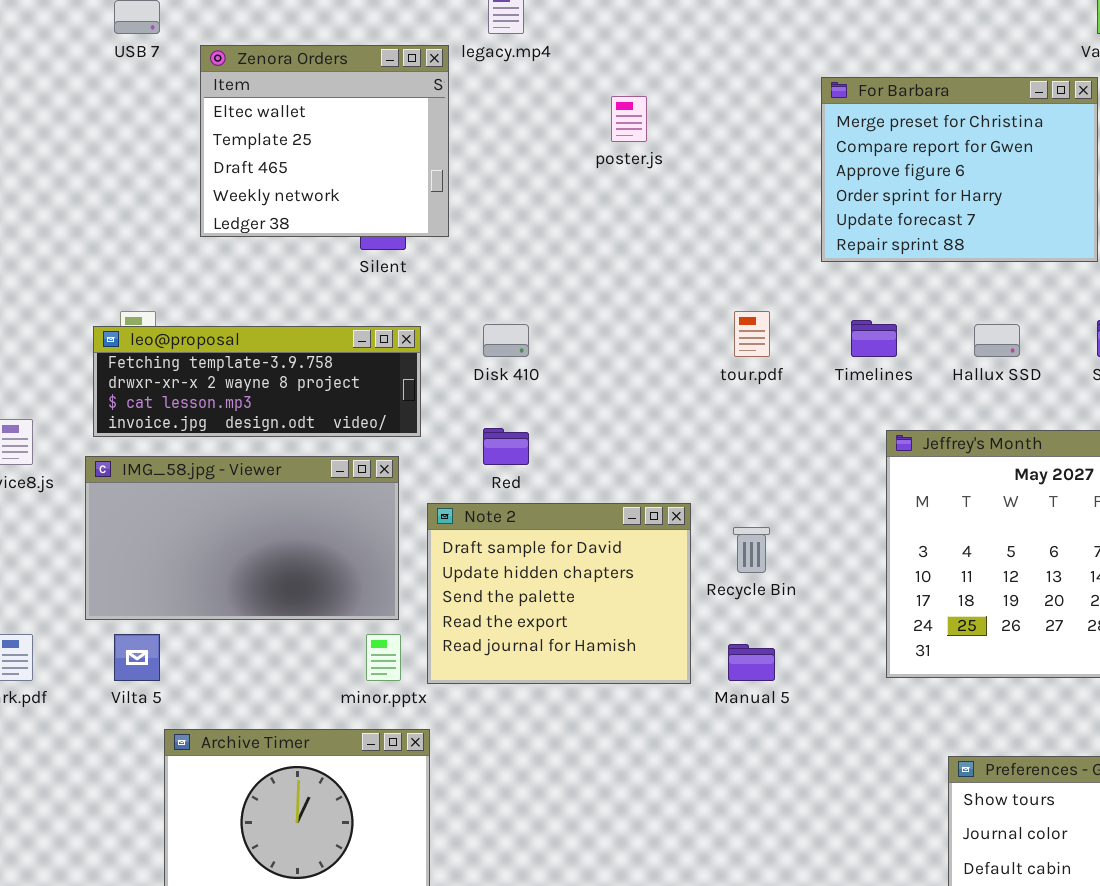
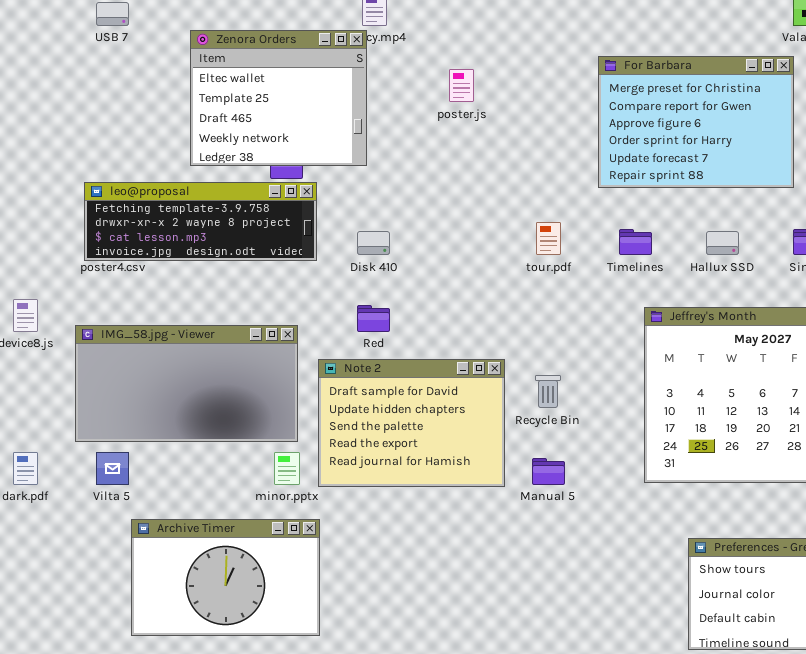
Zenora Orders: [200,45,449,237] -> [190,30,367,166], moved
leo@proposal: [93,326,421,437] -> [84,182,317,261], moved

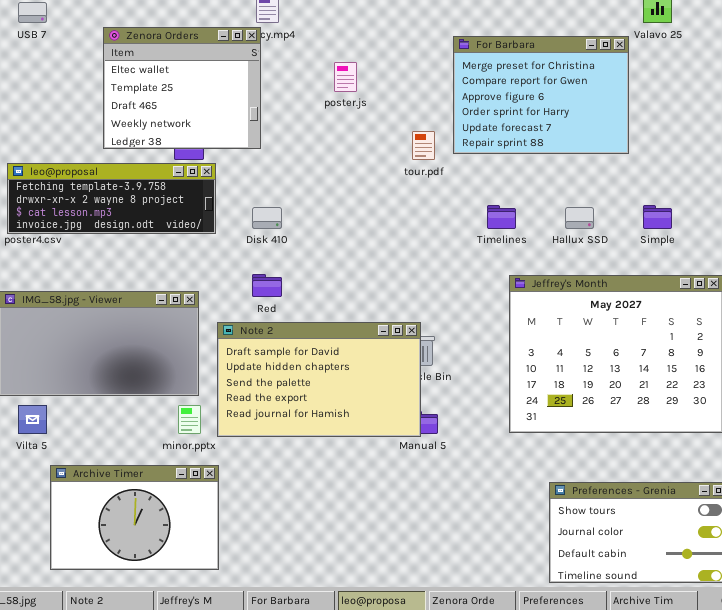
For Barbara: [598,56,794,188] -> [453,36,629,154], moved
tour.pdf: [536,222,561,255] -> [412,131,435,160], moved
Note 2: [318,359,505,487] -> [217,322,421,437], resized

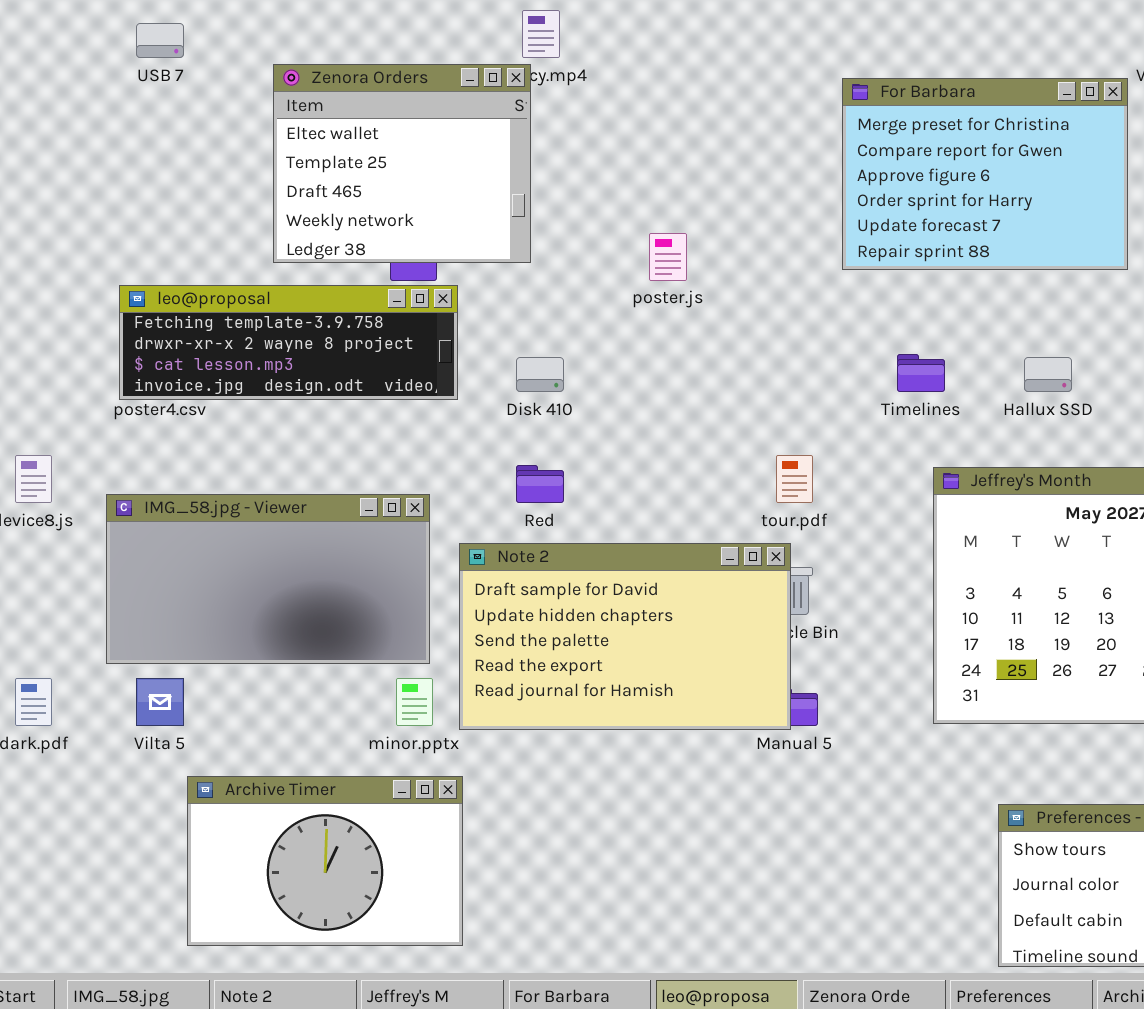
poster.js: [334,62,357,92] -> [649,233,687,281], moved
tour.pdf: [412,131,435,160] -> [776,455,813,503], moved

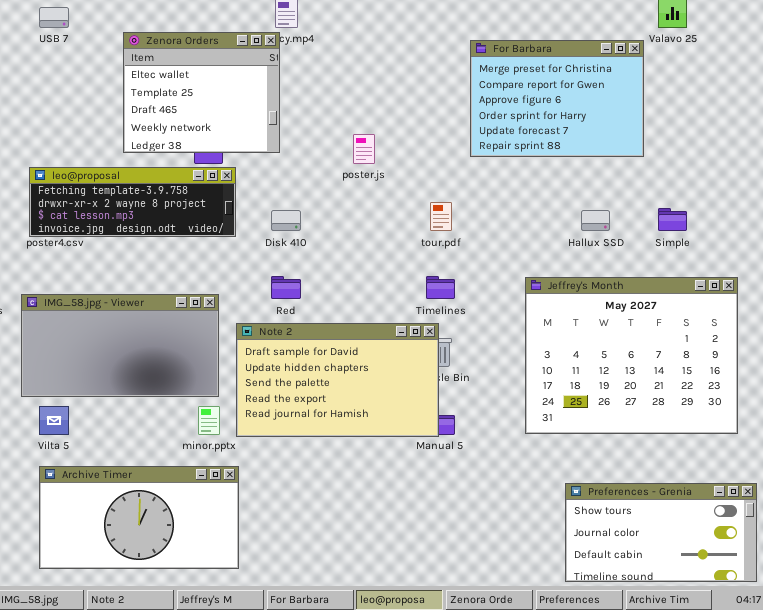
Timelines: [897,354,945,392] -> [426,276,455,299], moved
tour.pdf: [776,455,813,503] -> [430,202,452,231], moved
Archive Timer: [187,776,463,946] -> [39,466,239,569], resized

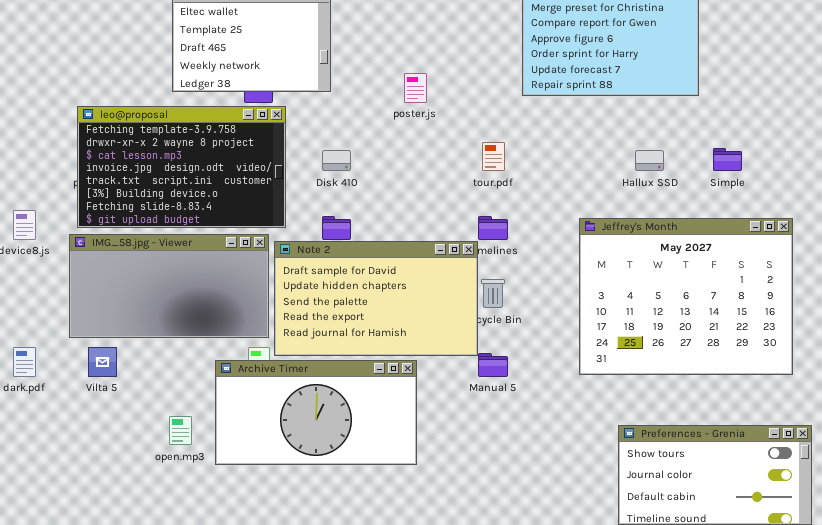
leo@proposal: [29,167,236,237] -> [77,106,286,228], resized
Note 2: [236,323,439,437] -> [274,241,478,356], moved
Archive Timer: [39,466,239,569] -> [215,360,417,465], moved

